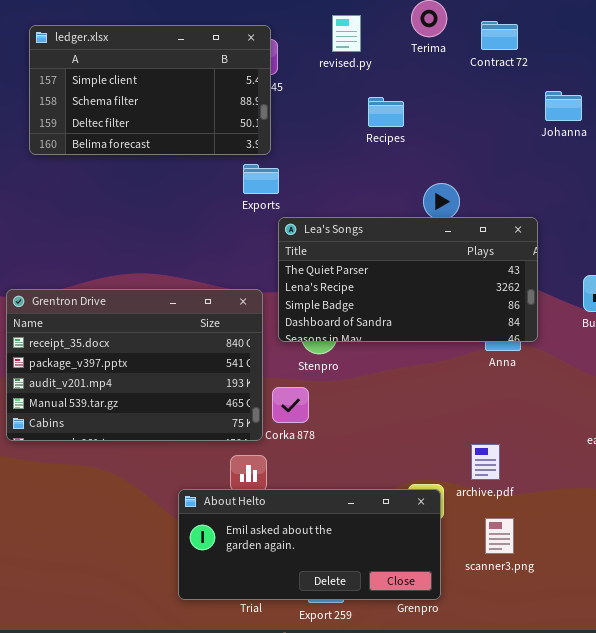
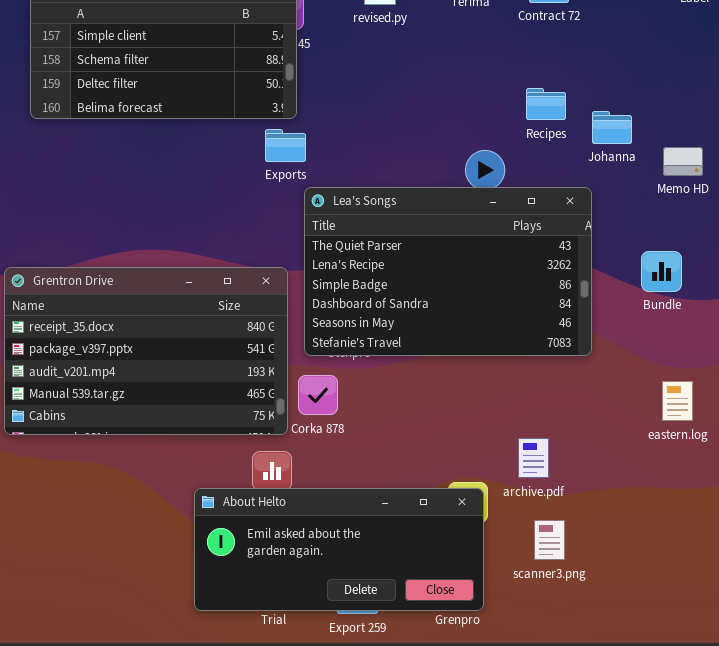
Johanna: [545,91,582,121] -> [592,111,632,144], moved
Recipes: [368,97,404,127] -> [526,88,566,120], moved
Lea's Songs: [278,217,538,342] -> [304,187,592,356], resized

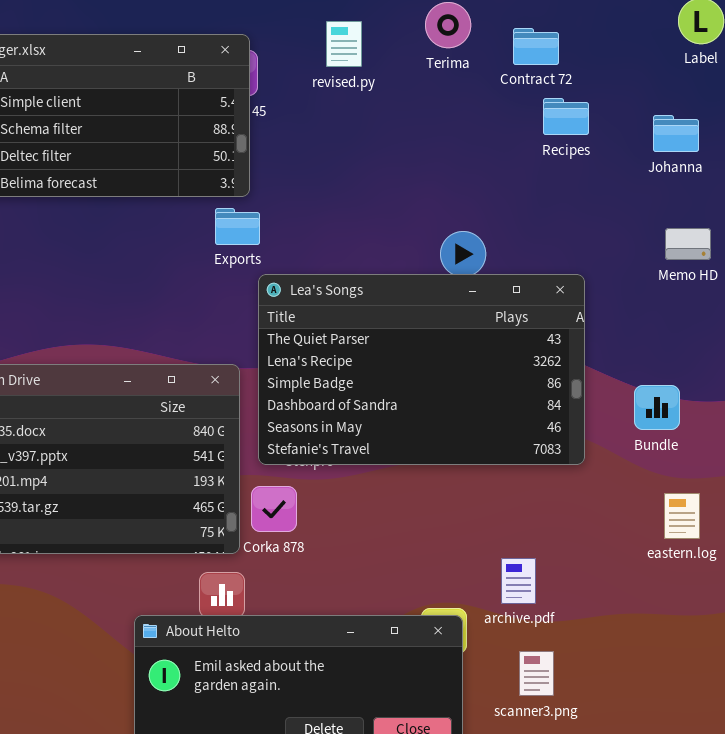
Recipes: [526,88,566,120] -> [543,98,589,135], moved
Johanna: [592,111,632,144] -> [653,115,699,152], moved
Bundle: [641,251,682,292] -> [634,385,680,430], moved

